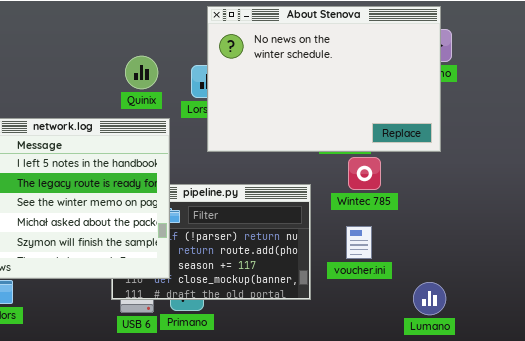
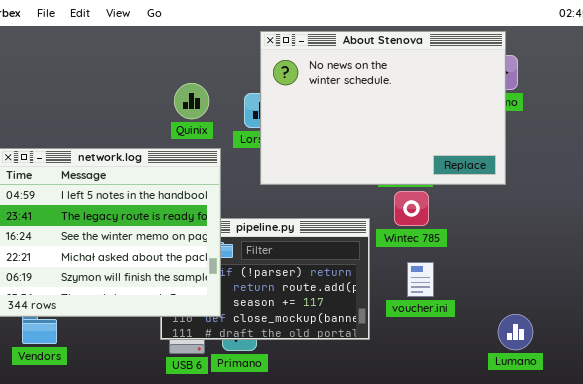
Wintec 785: [348,157,381,190] -> [394,191,429,226], moved
Lumano: [413,282,446,315] -> [498,314,533,350], moved

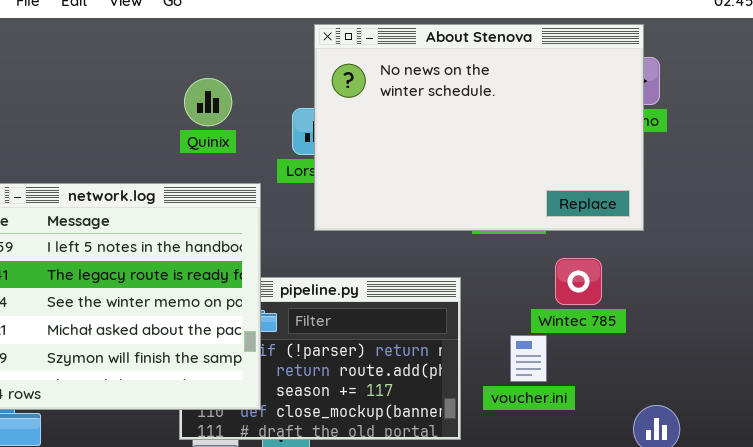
Quinix: [174,83,209,119] -> [184,78,232,126], moved
Wintec 785: [394,191,429,226] -> [555,258,602,305], moved

